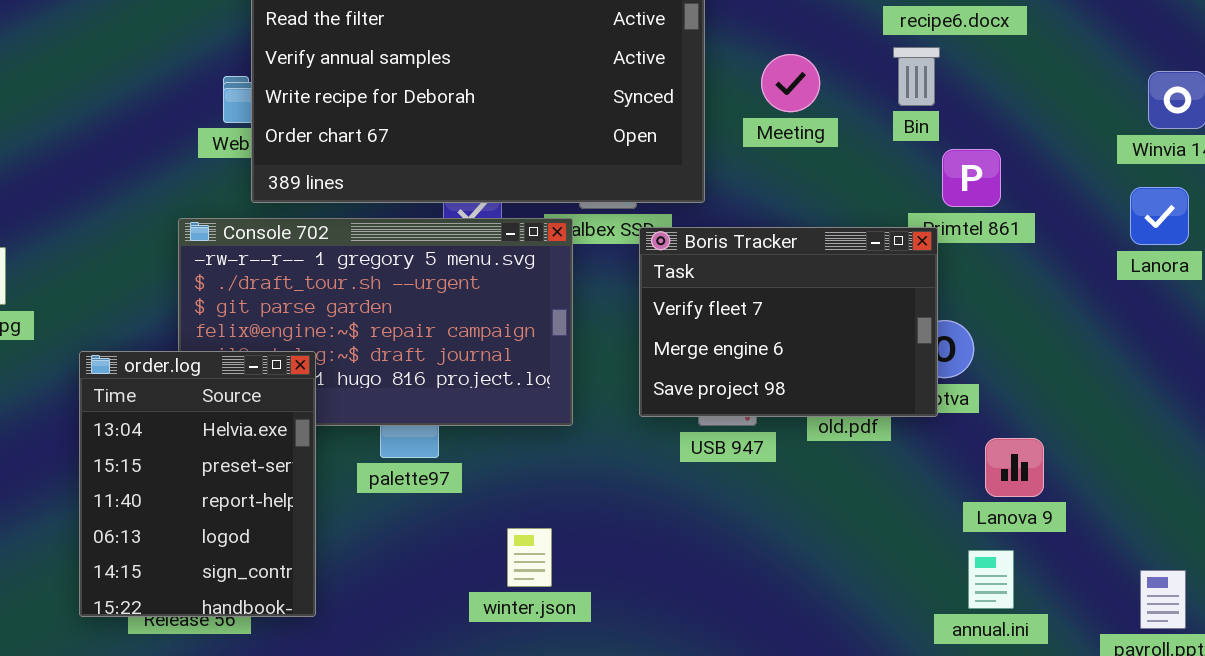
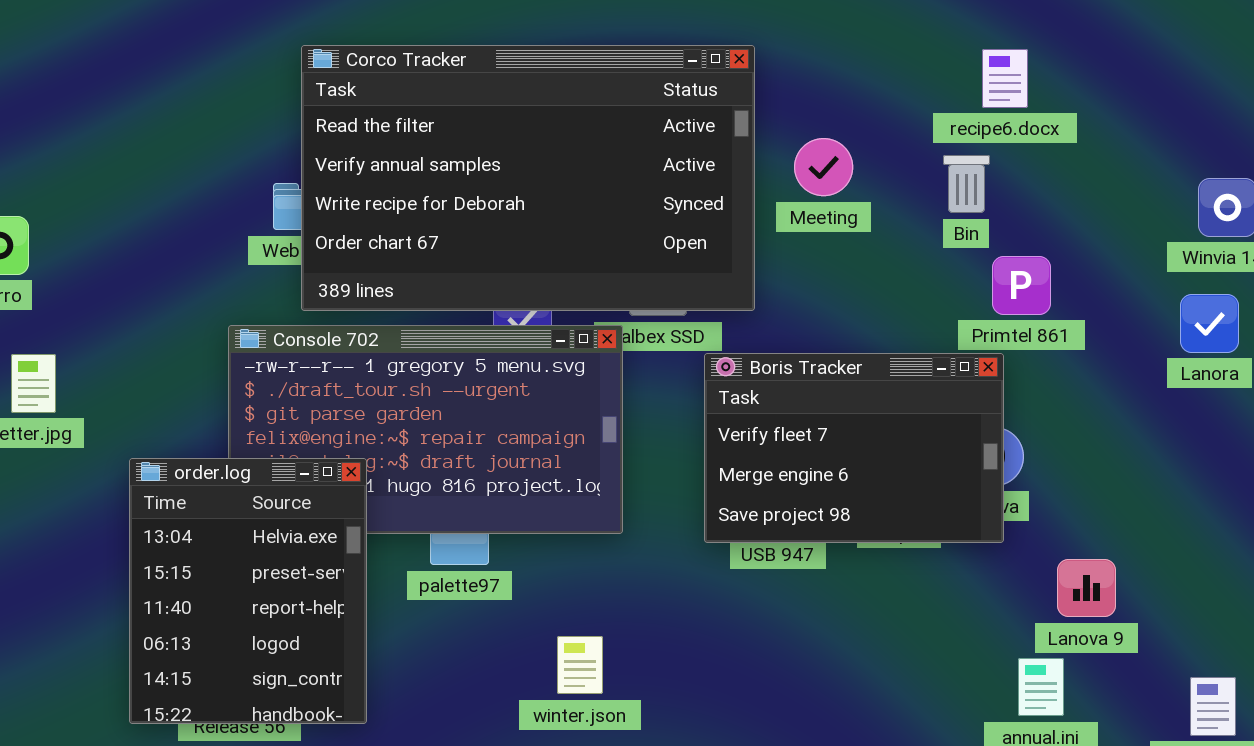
Meeting: [761,54,820,112] -> [794,138,853,196], moved
Boris Tracker: [639,227,938,417] -> [704,353,1004,543], moved
Lanova 9: [985,438,1044,497] -> [1057,559,1116,617], moved

